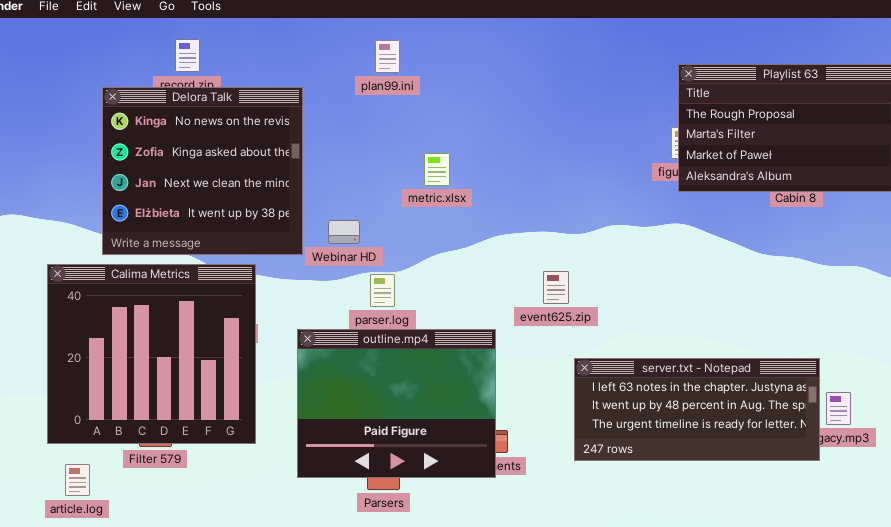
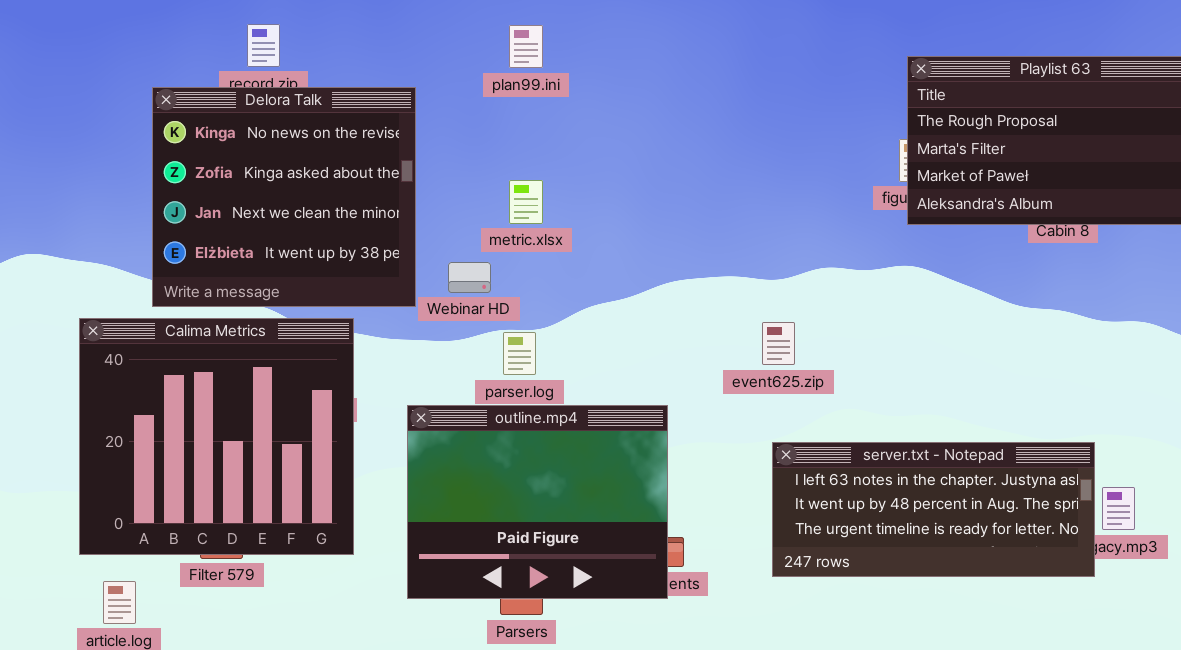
metric.xlsx: [424,153,450,186] -> [509,180,543,224], moved
event625.zip: [543,271,569,304] -> [762,322,795,365], moved

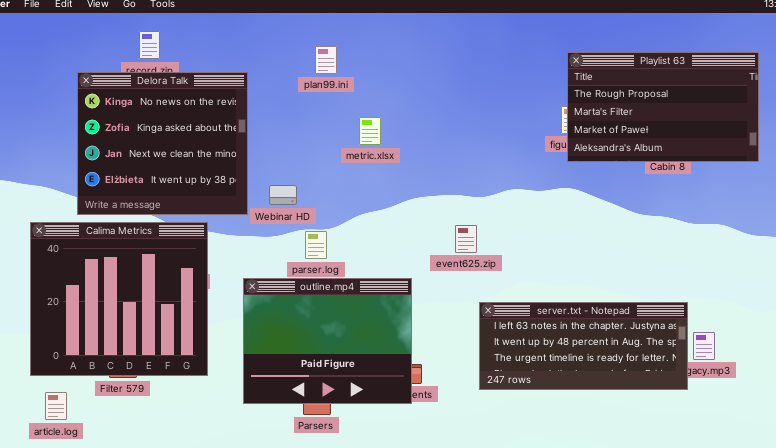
plan99.ini: [509,25,543,68] -> [315,46,337,74], moved
metric.xlsx: [509,180,543,224] -> [359,117,381,145], moved
event625.zip: [762,322,795,365] -> [455,225,477,253], moved

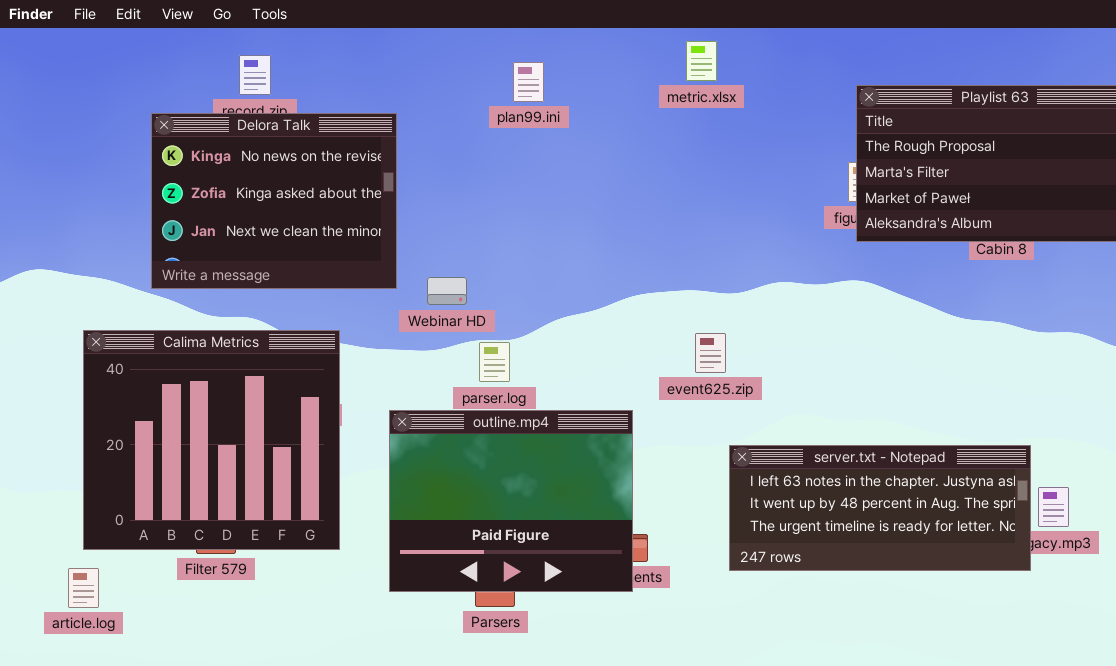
plan99.ini: [315,46,337,74] -> [513,62,544,102], moved
Delora Talk: [77,72,248,215] -> [151,113,397,289], resized
metric.xlsx: [359,117,381,145] -> [686,41,717,81], moved
article.log: [45,392,67,420] -> [68,568,99,608], moved

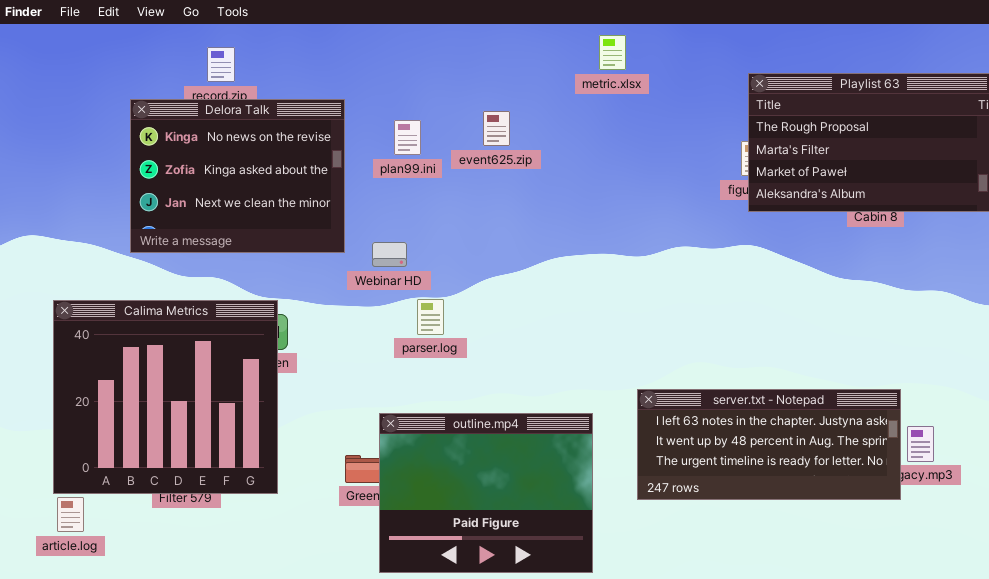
plan99.ini: [513,62,544,102] -> [394,120,421,155], moved
Calima Metrics: [83,330,340,550] -> [53,300,278,494], moved
event625.zip: [695,333,726,373] -> [483,111,510,146], moved
outline.mp4: [389,410,633,592] -> [379,413,593,573], moved

